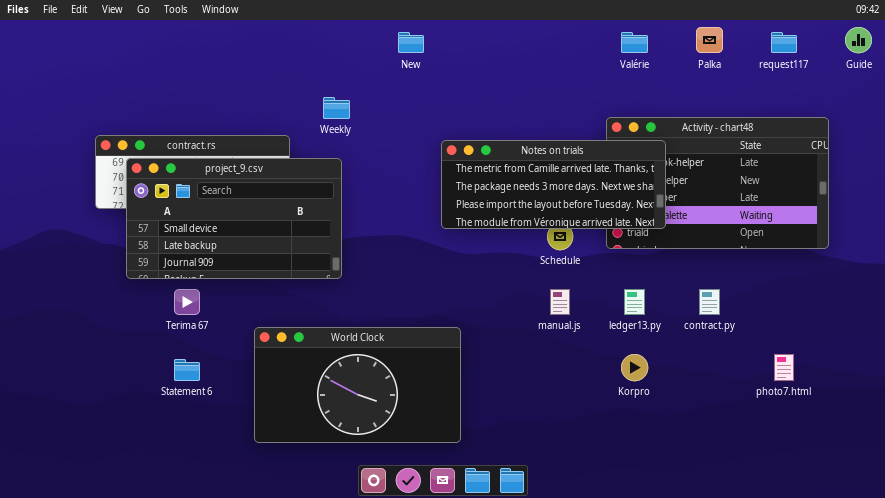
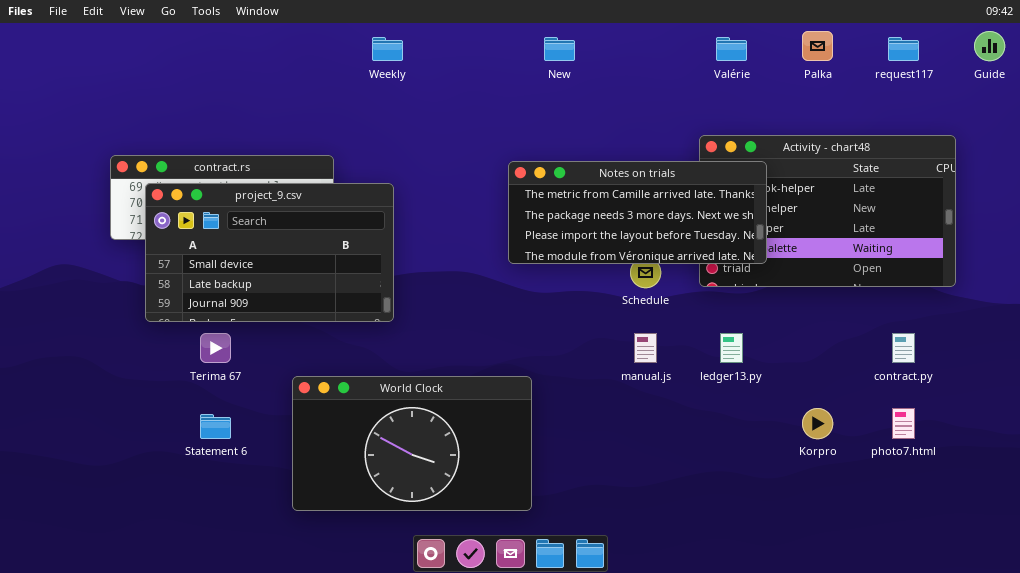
New: [398,32,424,53] -> [544,37,575,61], moved
Weekly: [323,97,350,119] -> [372,37,403,61], moved
contract.py: [699,289,720,315] -> [892,333,915,363], moved
Korpro: [621,354,648,381] -> [802,408,833,439], moved

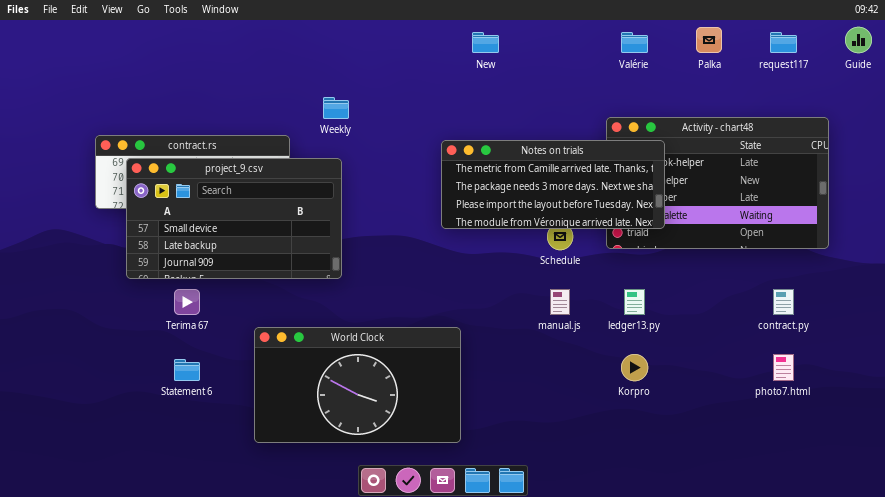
Weekly: [372,37,403,61] -> [323,97,349,119], moved
Korpro: [802,408,833,439] -> [621,354,648,381], moved

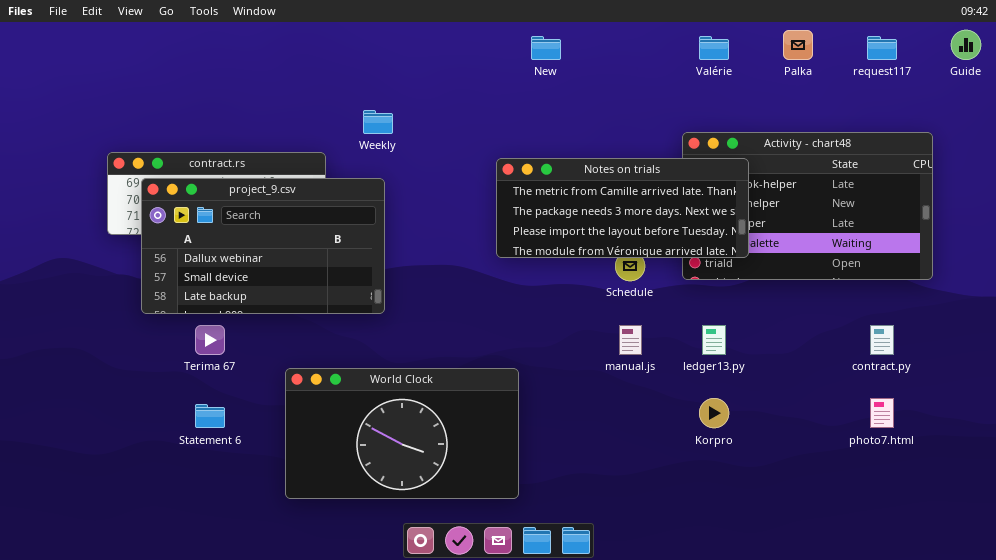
project_9.csv: [126,158,342,279] -> [141,178,385,314], scrolled up 1 row

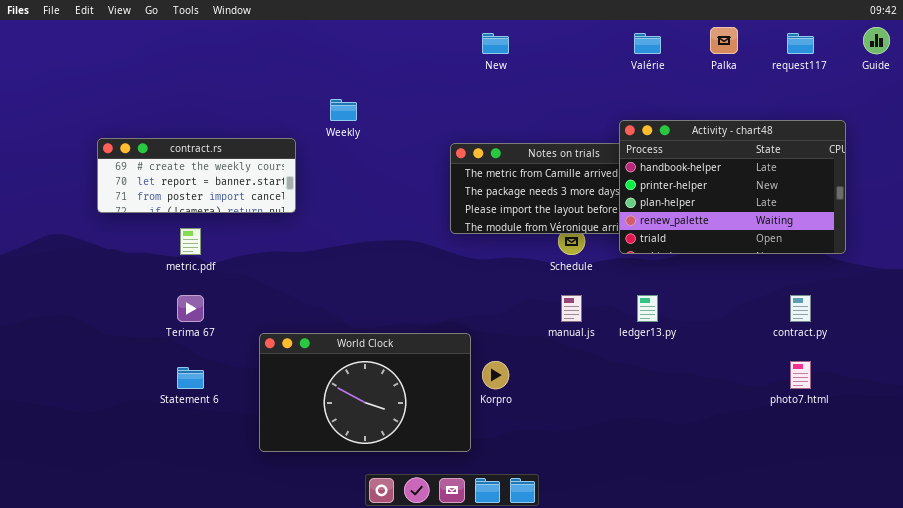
Activity - chart48: [682,132,933,280] -> [619,120,846,254], raised
project_9.csv: [141,178,385,314] -> none, closed
Korpro: [699,398,729,428] -> [482,361,509,389], moved

